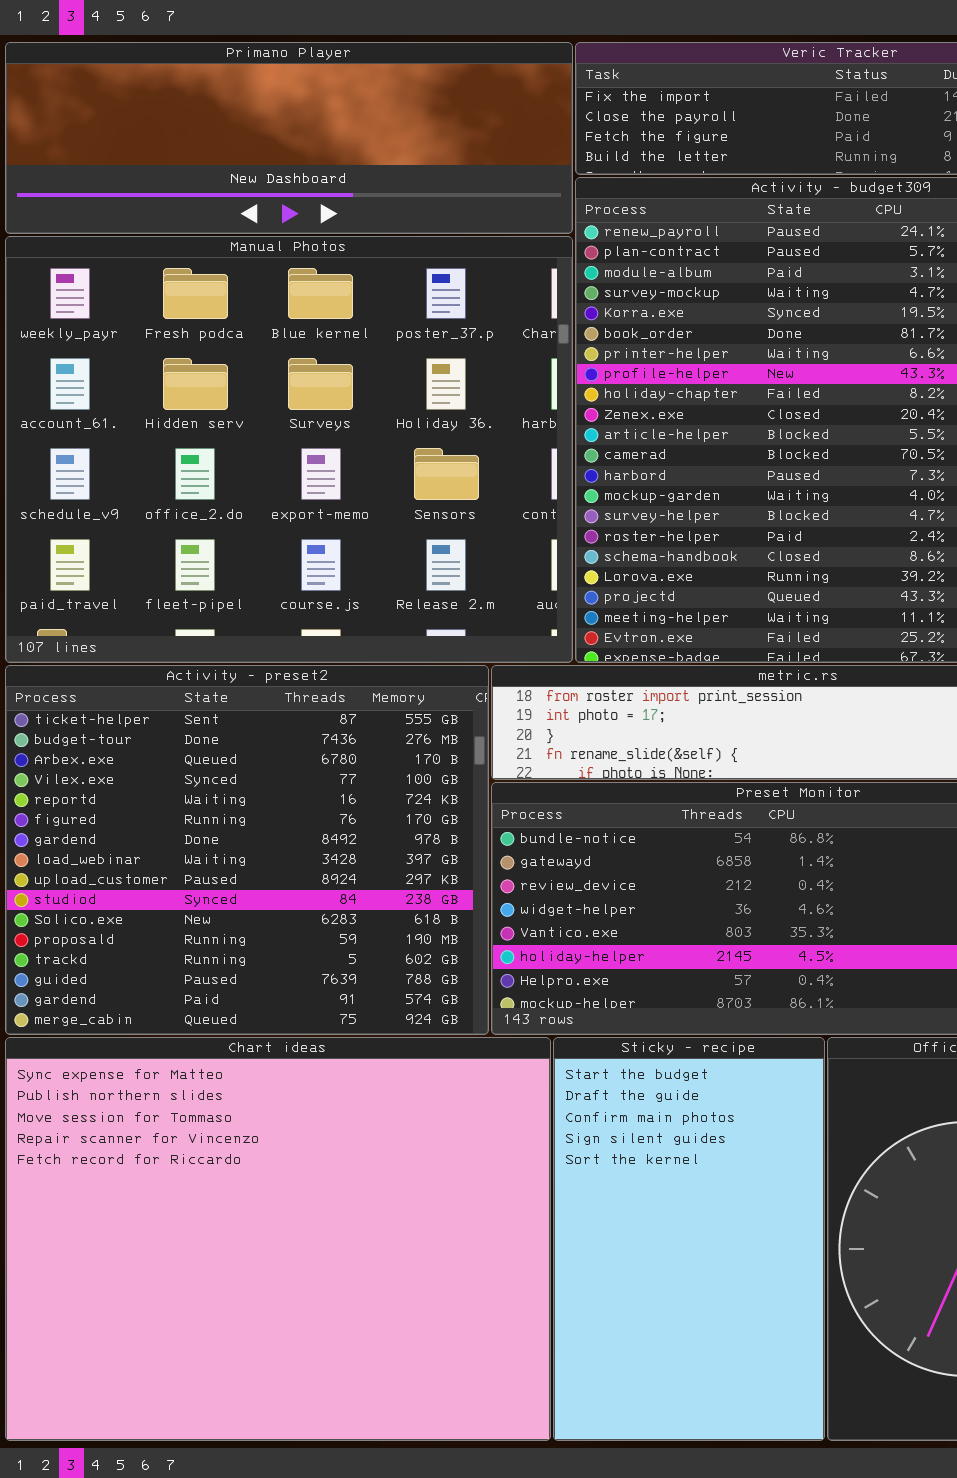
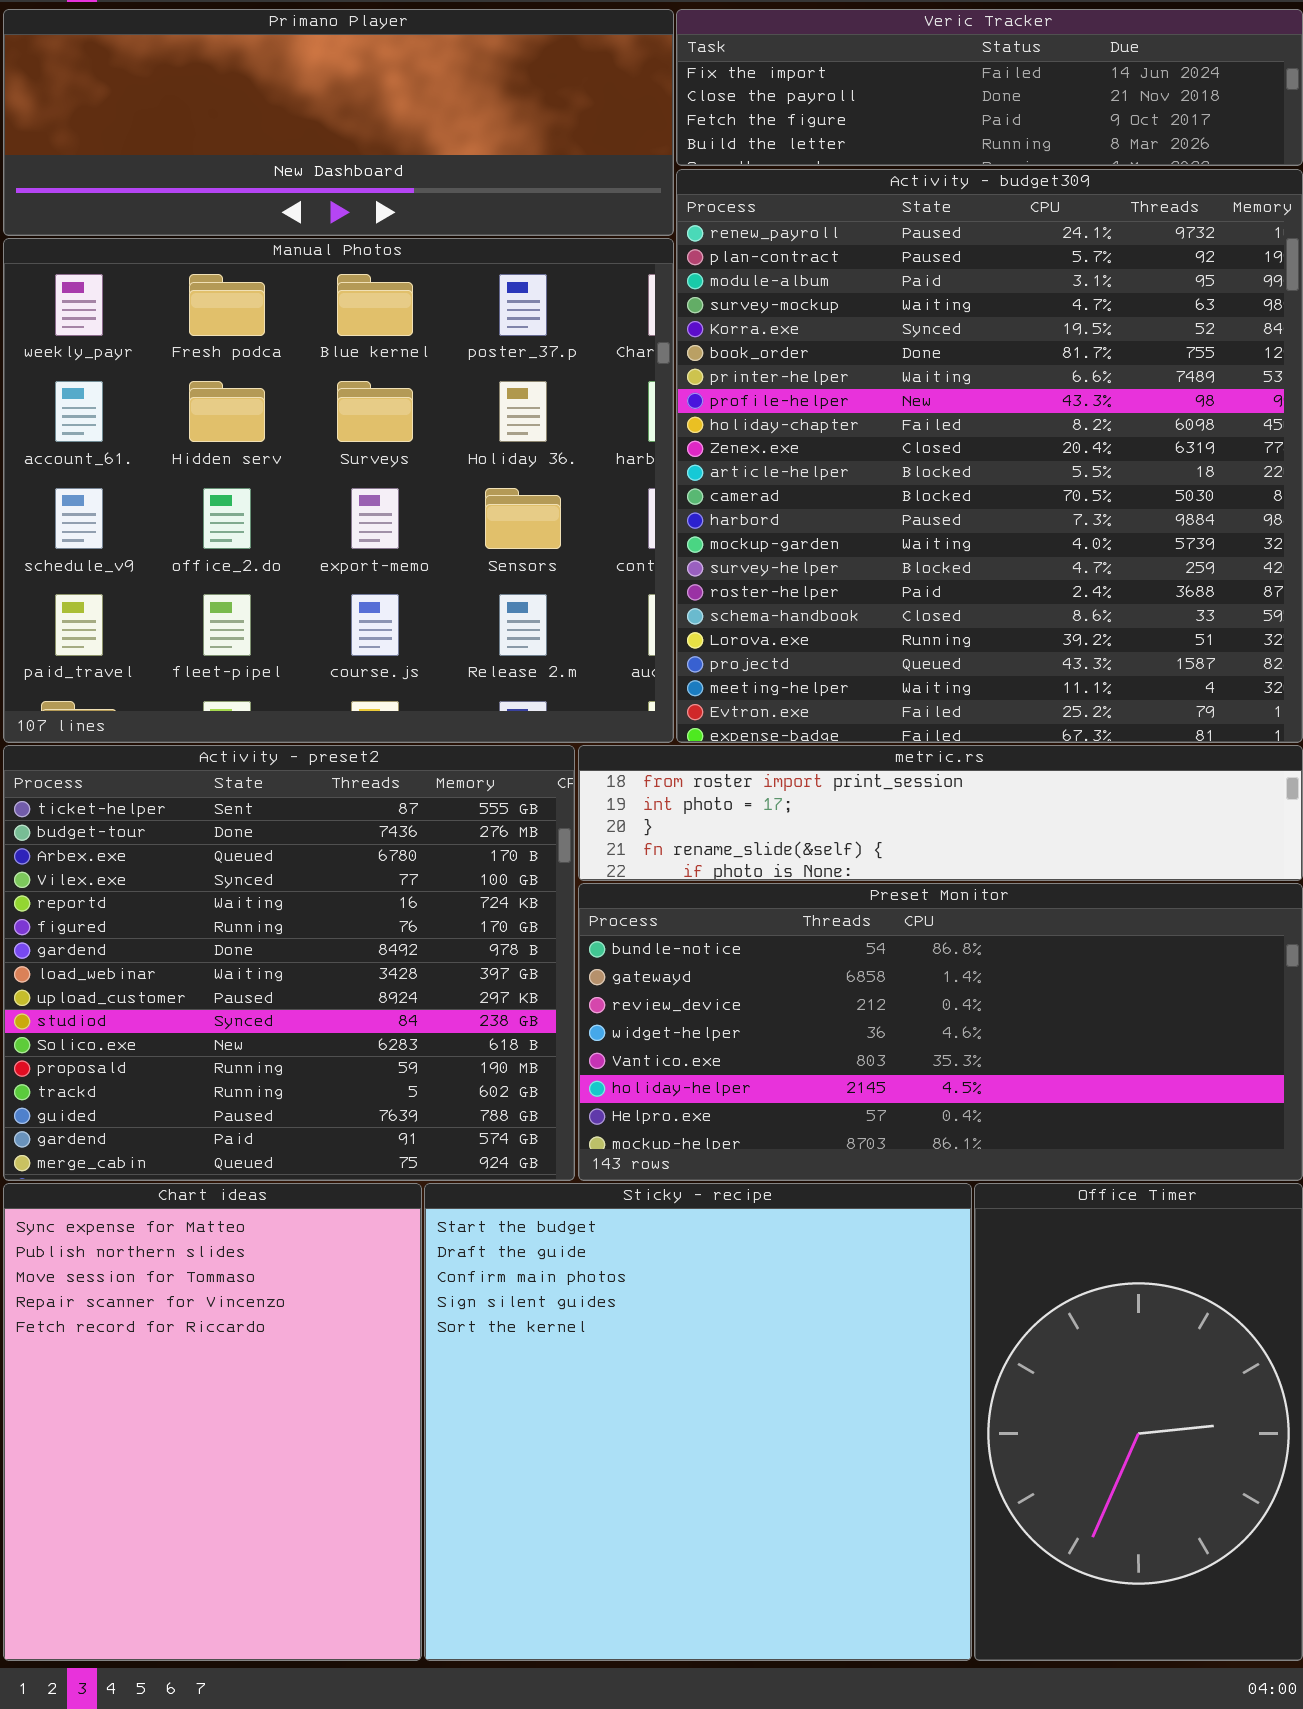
Chart ideas: [5,1037,551,1441] -> [3,1183,422,1661], resized
Sticky - recipe: [553,1037,825,1441] -> [424,1183,972,1661], resized

